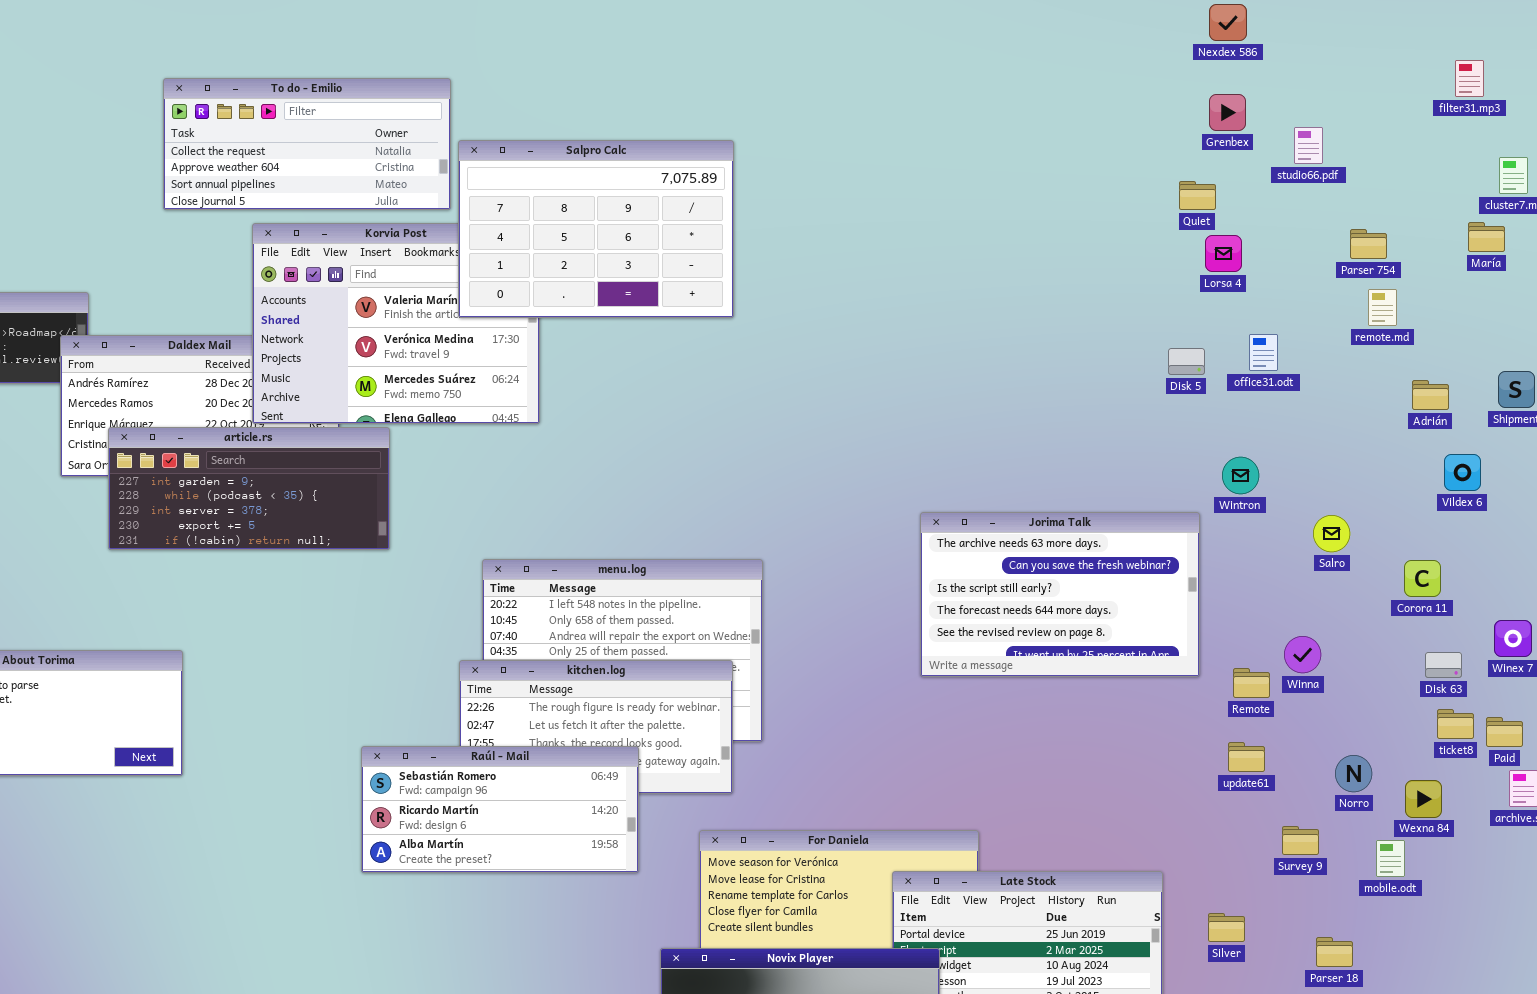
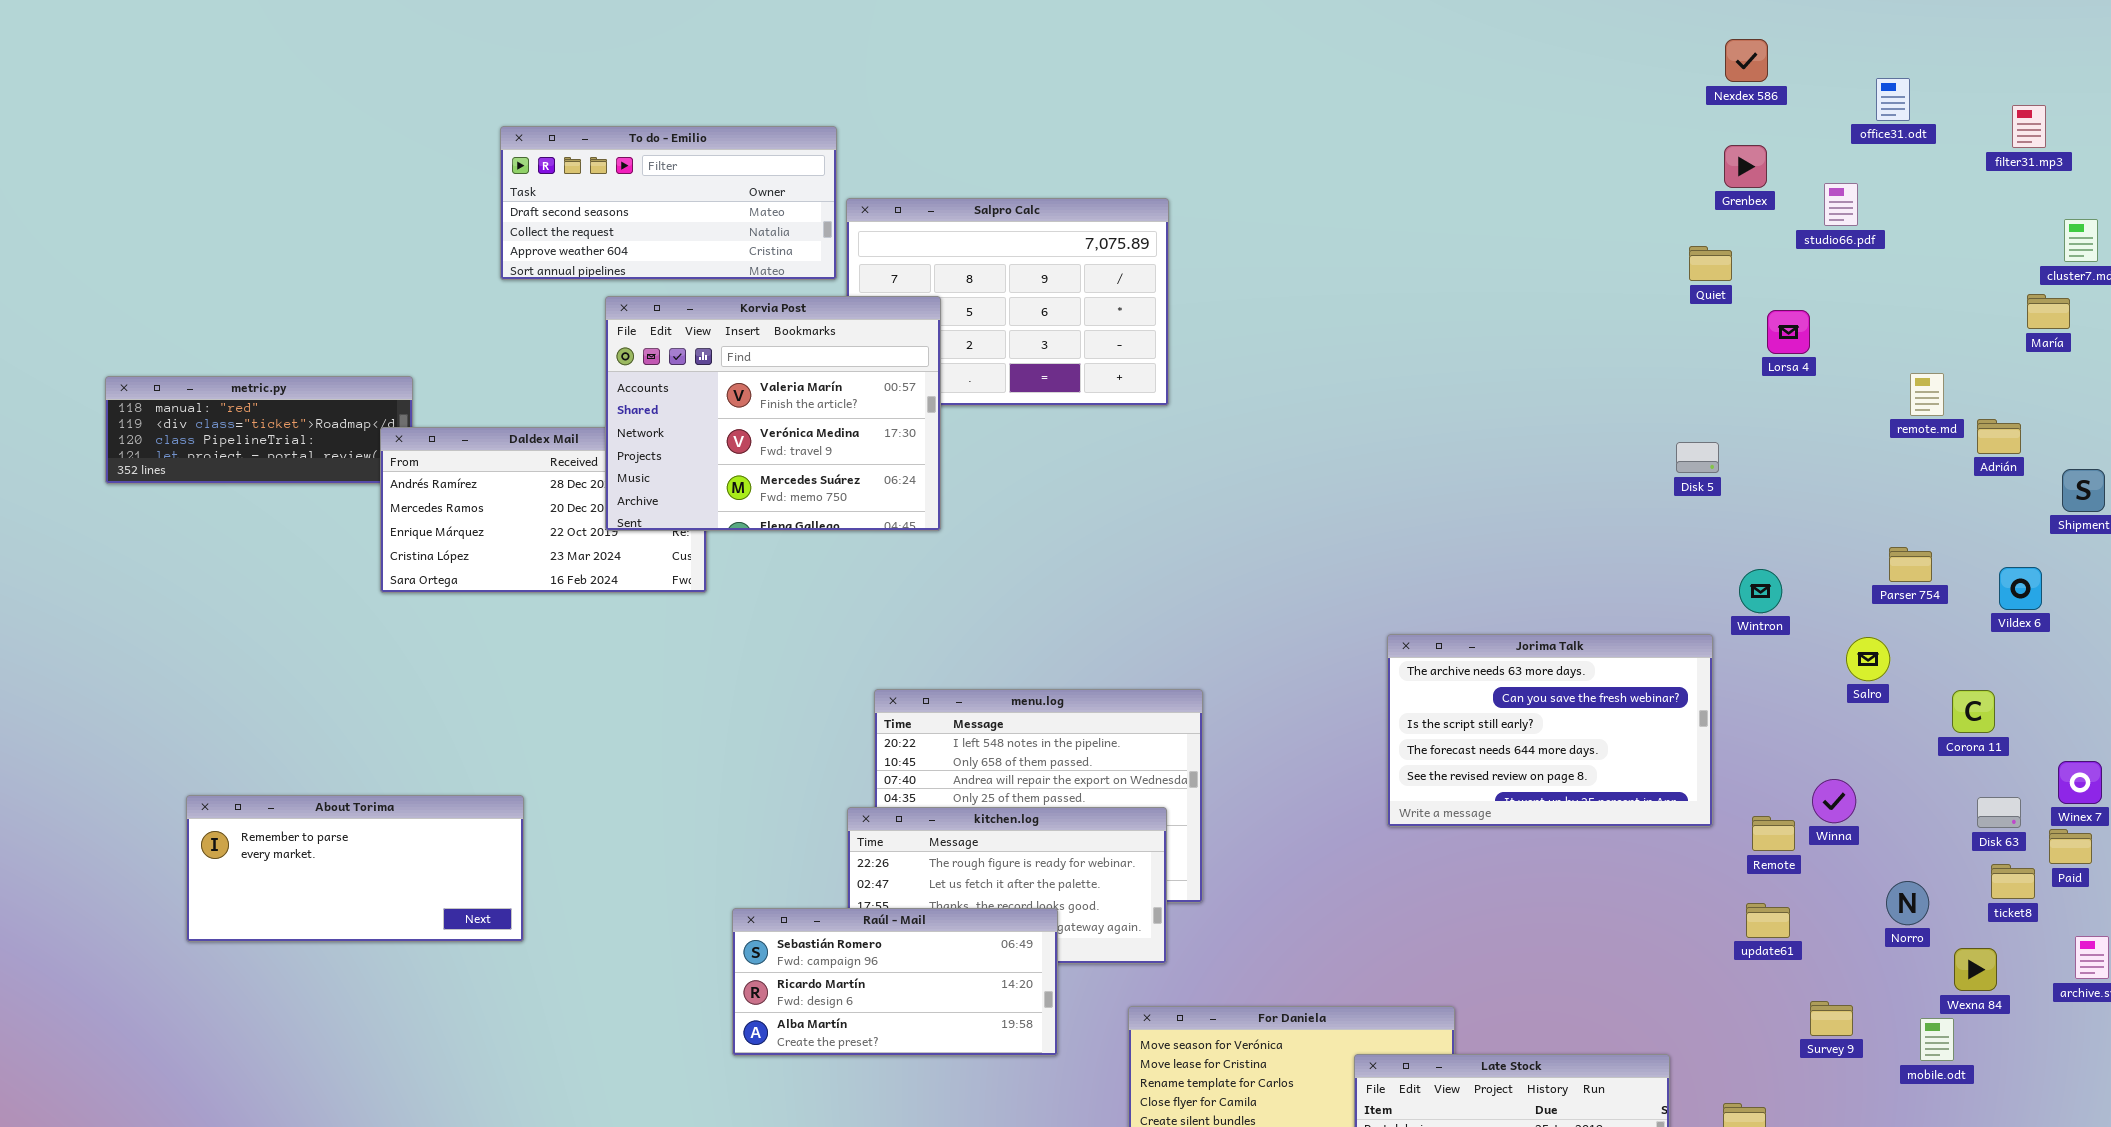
To do - Emilio: [163,78,451,210] -> [500,126,837,280], scrolled up 1 row
Korvia Post: [252,223,540,424] -> [605,296,941,531], raised
Parser 754: [1350,229,1387,259] -> [1889,547,1932,582], moved
Lorsa 4: [1205,235,1242,272] -> [1767,310,1810,354], moved
office31.odt: [1249,334,1278,371] -> [1876,78,1910,121], moved
Adrián: [1412,380,1449,410] -> [1977,419,2021,454], moved
article.rs: [108,427,390,550] -> none, closed
Paid: [1486,717,1523,747] -> [2049,829,2092,864], moved
Norro: [1335,755,1372,792] -> [1886,881,1929,925], moved

